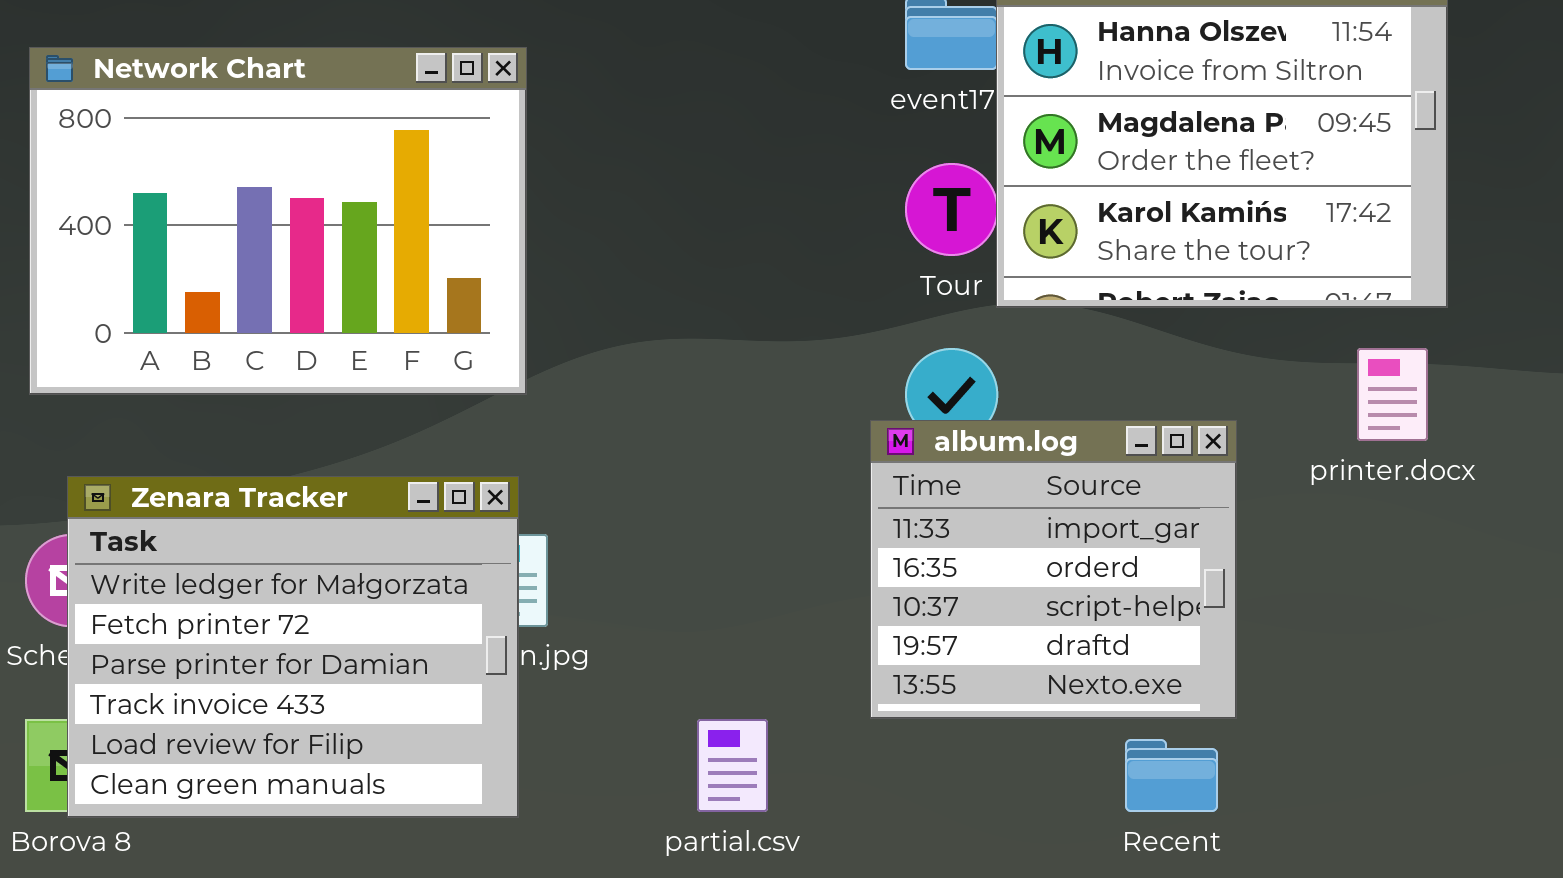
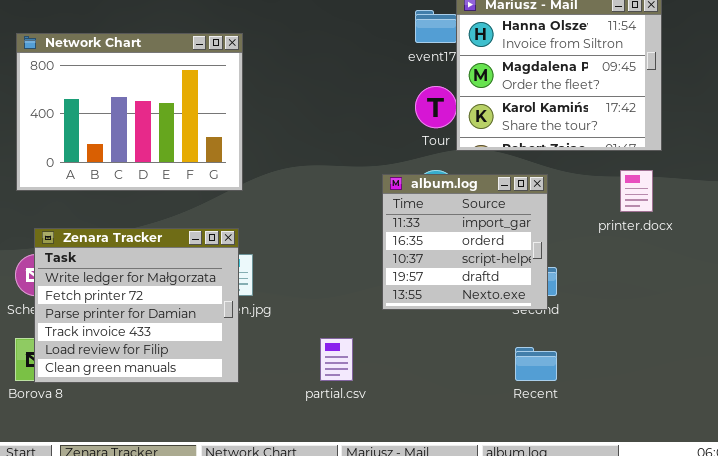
album.log: [870,420,1237,719] -> [382,174,548,310], moved

